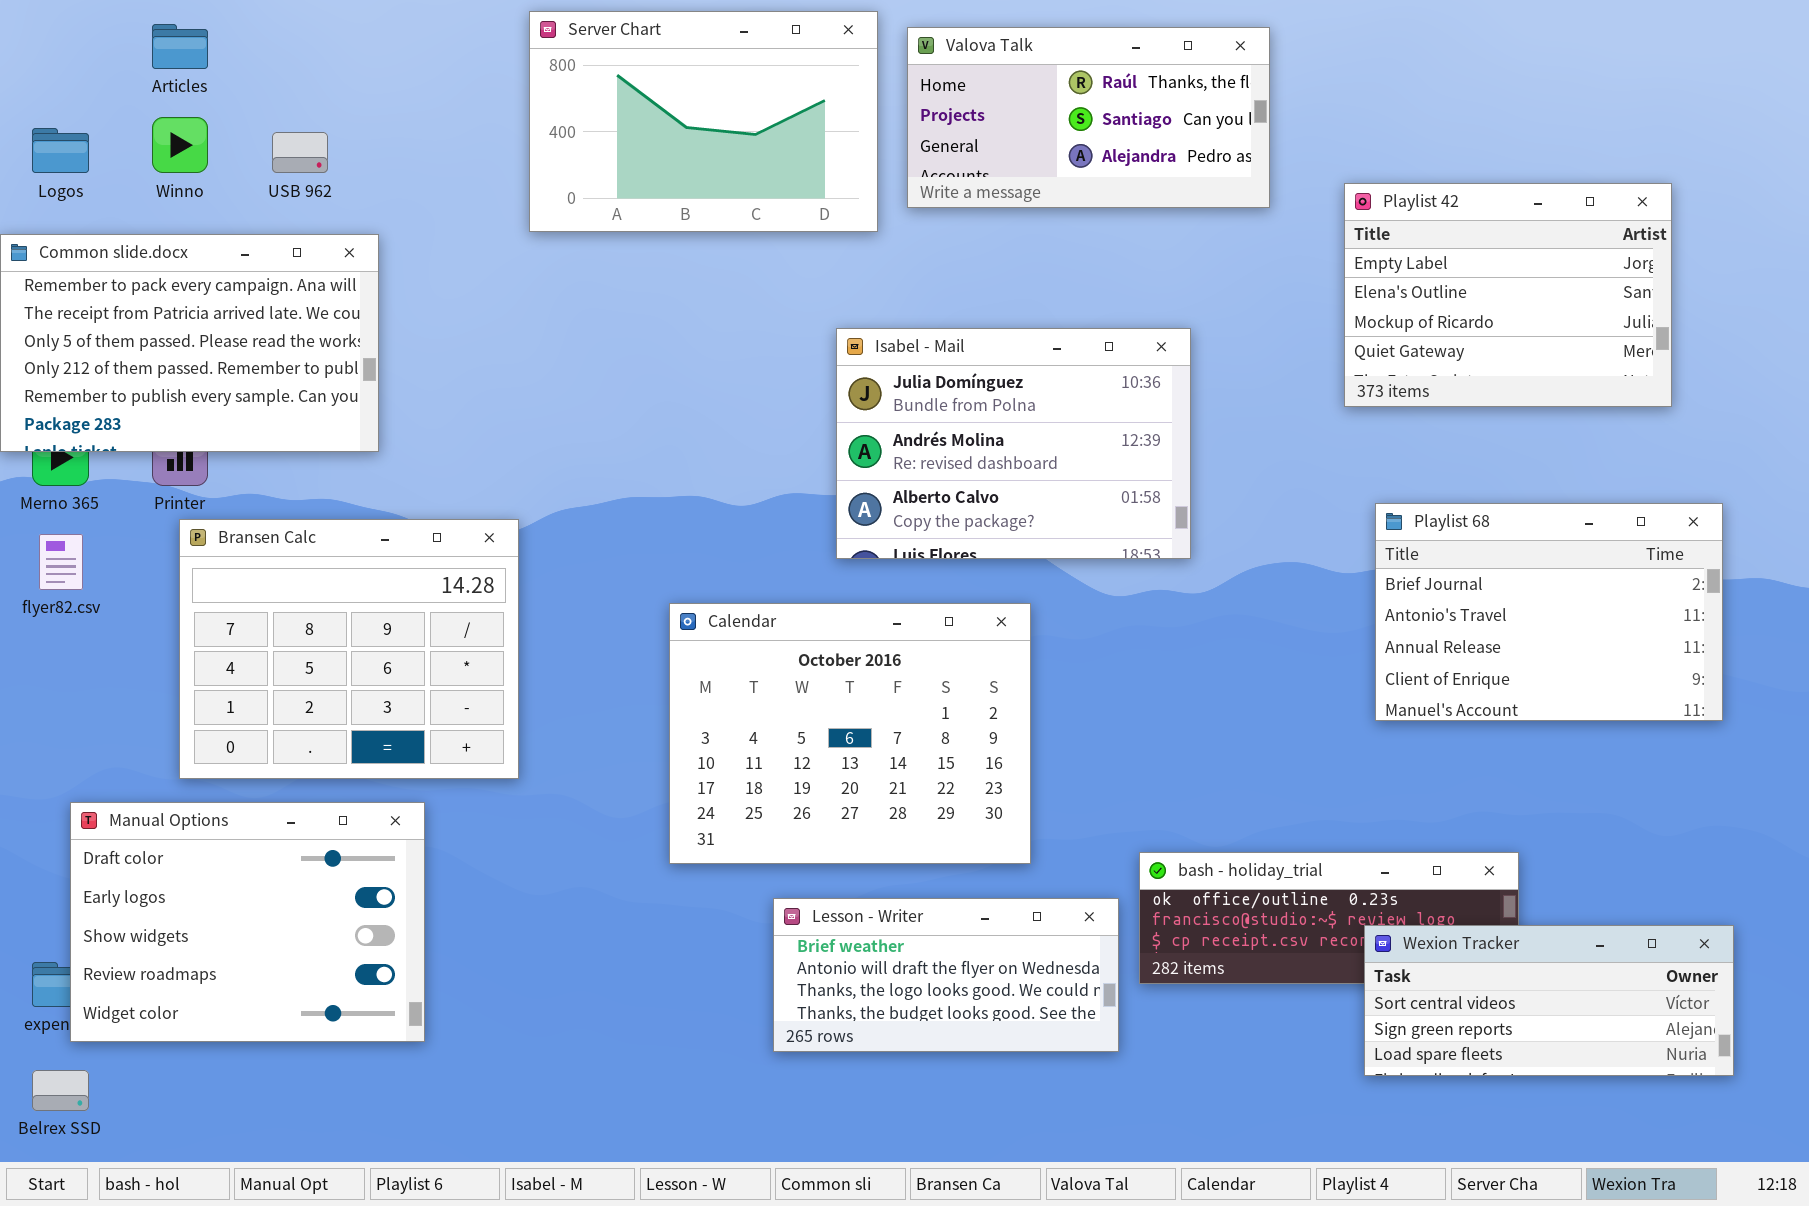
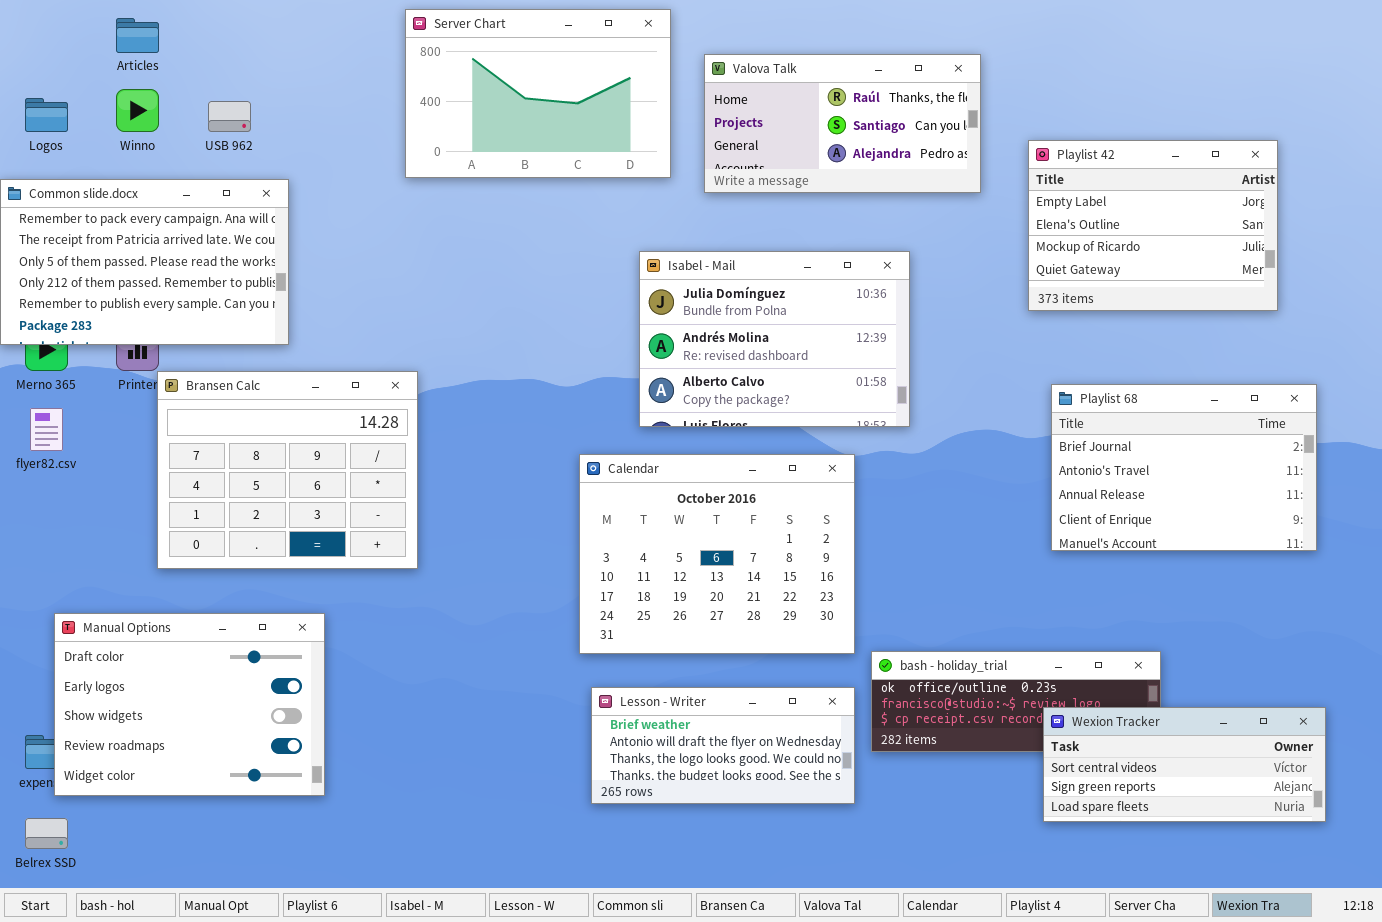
Valova Talk: [907,27,1270,208] -> [704,54,981,193], moved
Bransen Calc: [179,519,519,779] -> [157,371,418,569], moved
Calendar: [669,603,1031,864] -> [579,454,855,654], moved

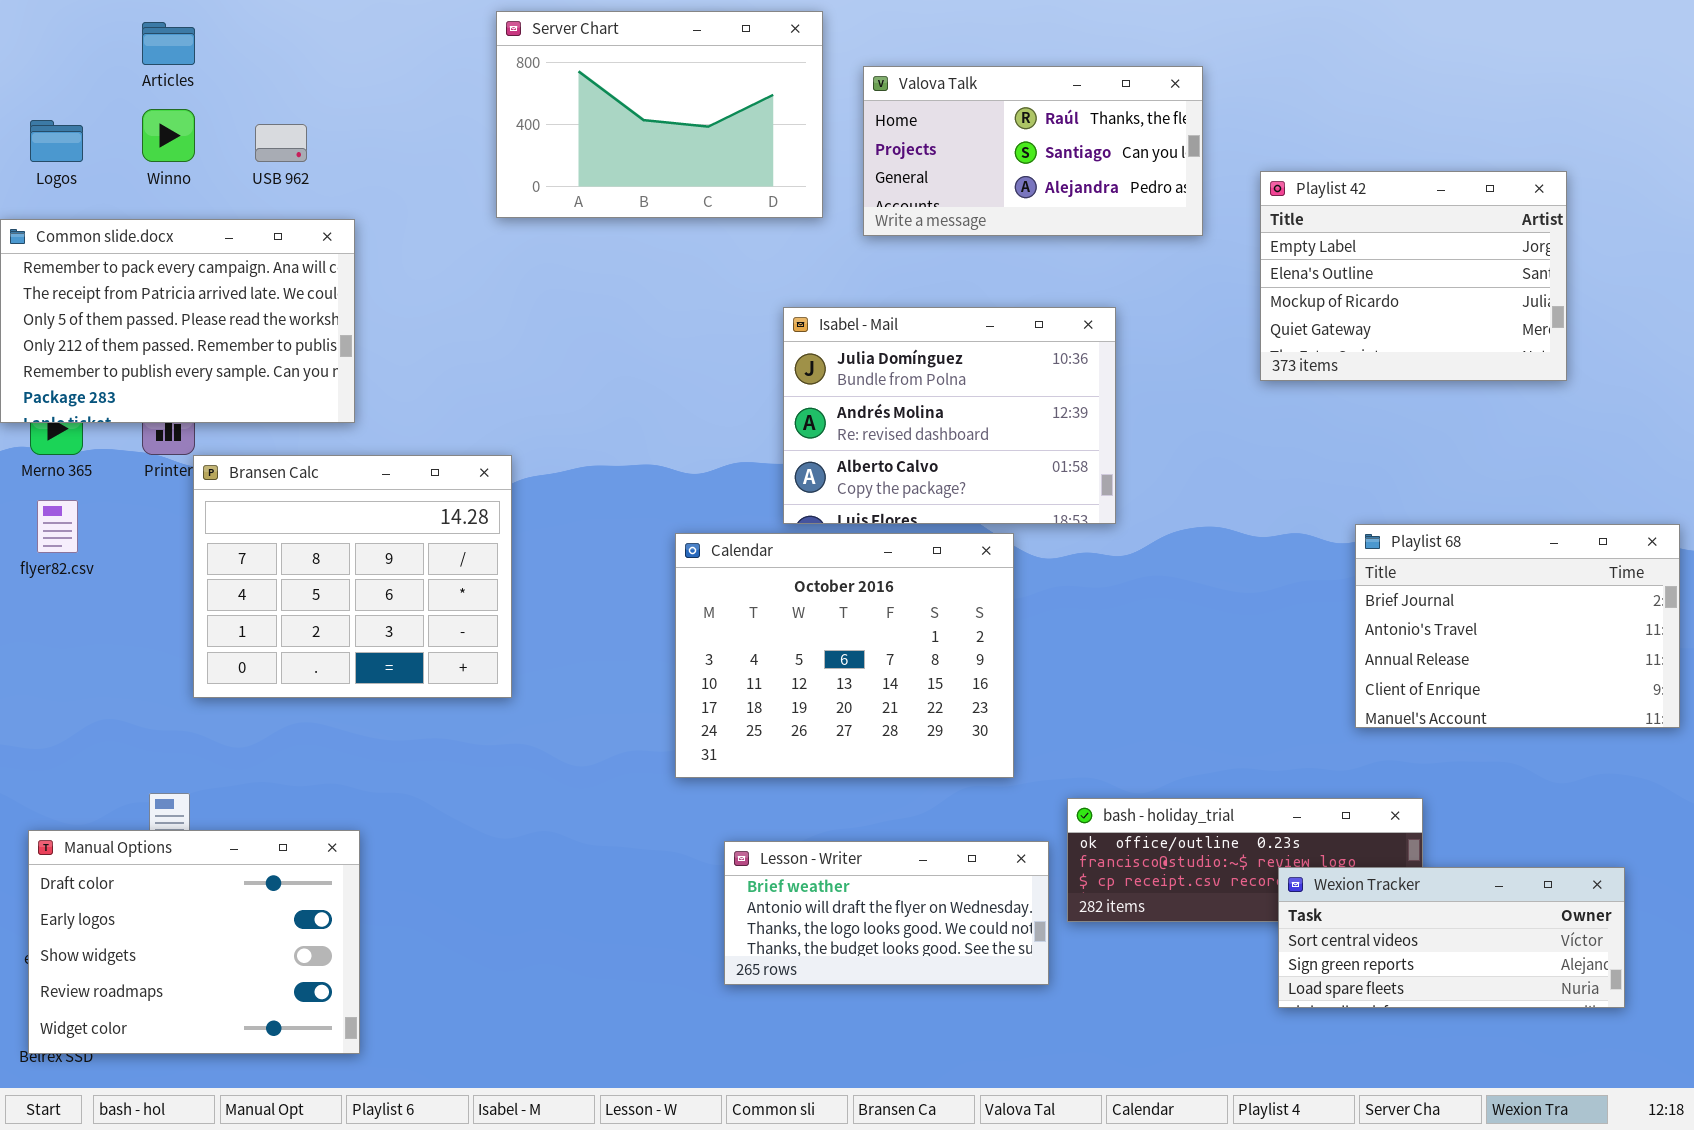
Playlist 68: [1051,384,1317,551] -> [1355,524,1680,728], moved
Calendar: [579,454,855,654] -> [675,533,1014,778], moved
Manual Options: [54,613,325,796] -> [28,830,360,1054], moved

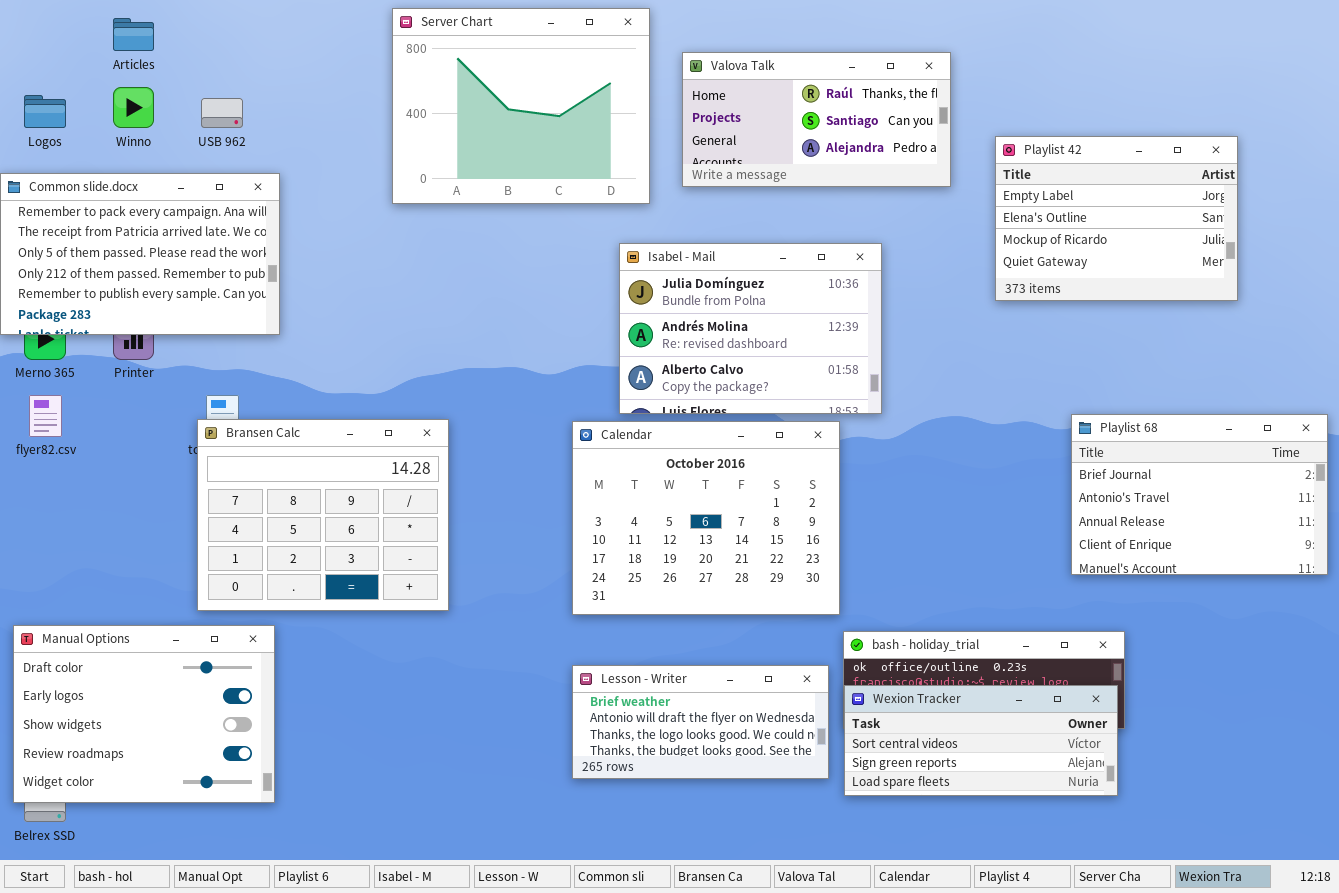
Server Chart: [496,11,823,218] -> [392,8,650,204], resized
Bransen Calc: [193,455,512,698] -> [197,419,449,611], moved
Calendar: [675,533,1014,778] -> [572,421,840,615], moved
Manual Options: [28,830,360,1054] -> [13,625,275,803], moved
Wexion Tracker: [1278,867,1625,1008] -> [844,685,1118,796], moved

